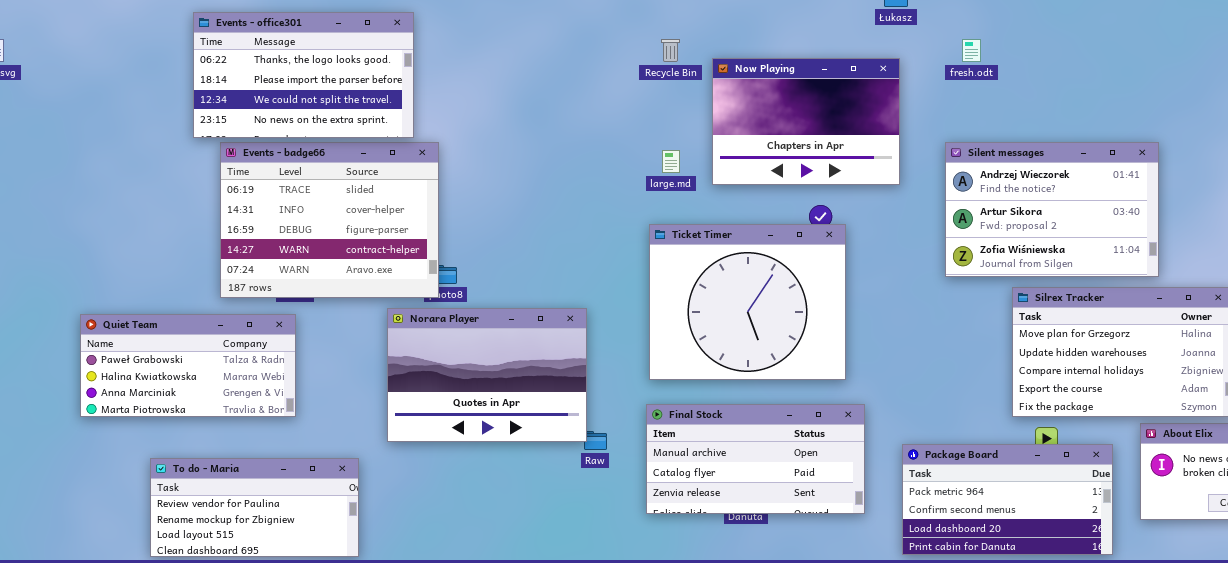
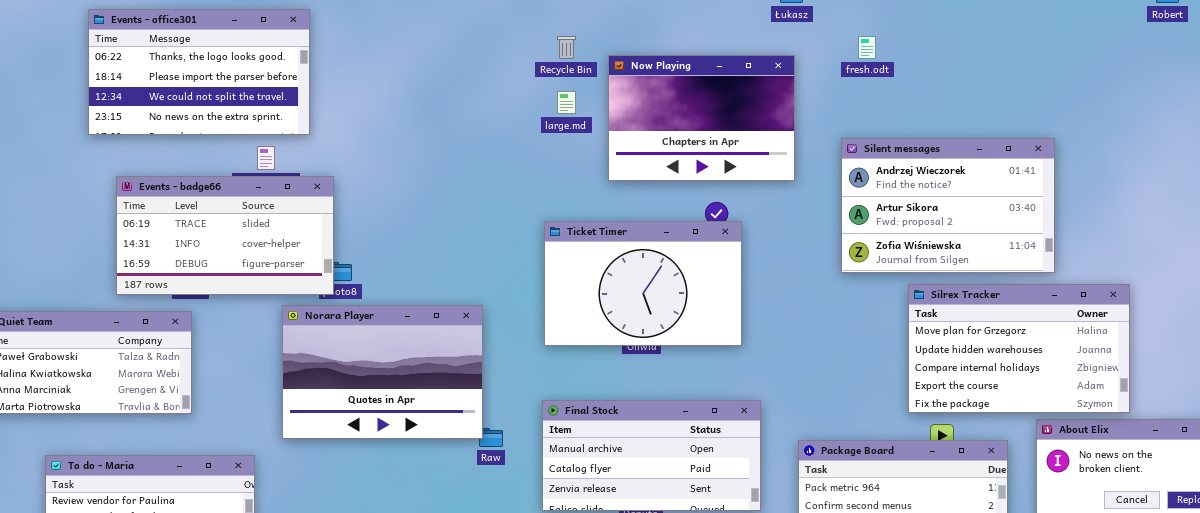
Events - badge66: [220,142,439,298] -> [116,176,334,295], resized
large.md: [662,150,680,173] -> [557,91,576,114], moved
Ticket Timer: [649,224,846,380] -> [544,221,742,346], resized

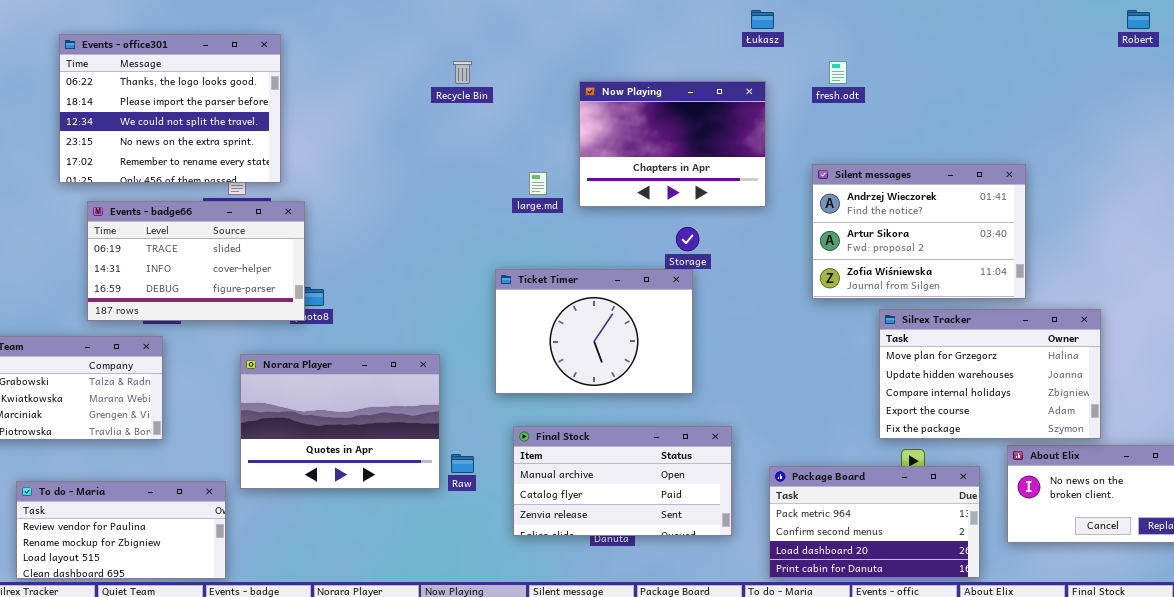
Events - office301: [88,9,310,135] -> [59,34,281,183], resized
Recycle Bin: [557,36,576,59] -> [453,61,472,84], moved
large.md: [557,91,576,114] -> [529,172,547,195], moved
Ticket Timer: [544,221,742,346] -> [495,269,693,394], moved
Norara Player: [282,305,483,439] -> [240,354,440,489], moved

